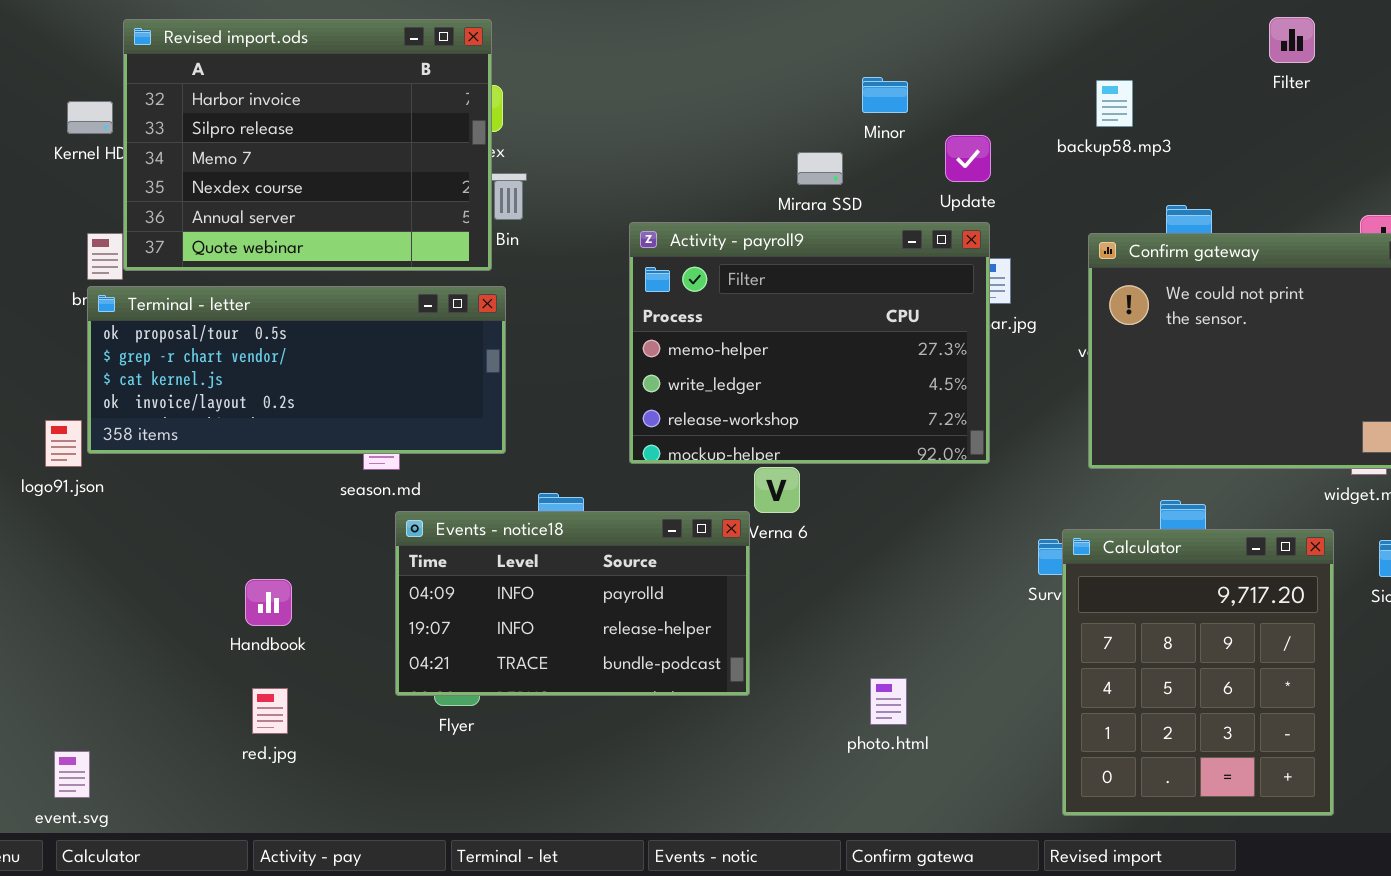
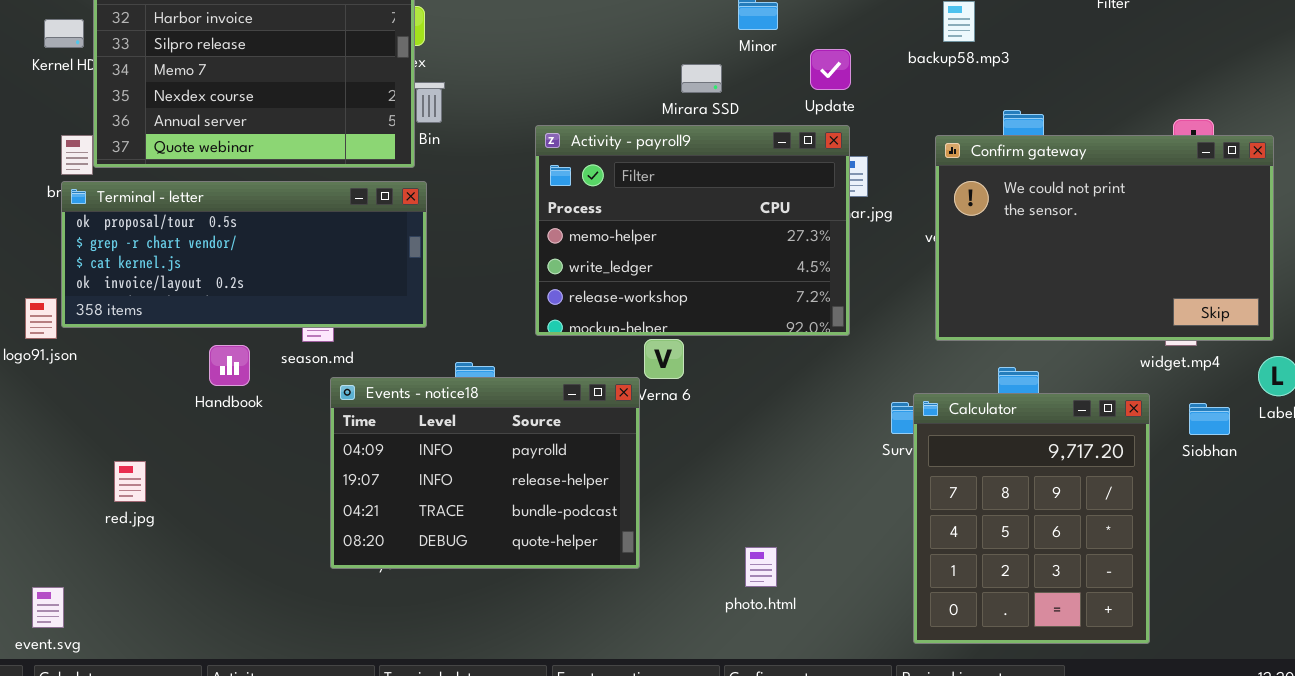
Events - notice18: [395,511,750,696] -> [330,377,640,569], resized
Handbook: [245,579,292,626] -> [209,345,250,386], moved
photo.html: [870,678,907,725] -> [745,547,777,587], moved
red.jpg: [252,688,288,734] -> [114,461,146,502], moved

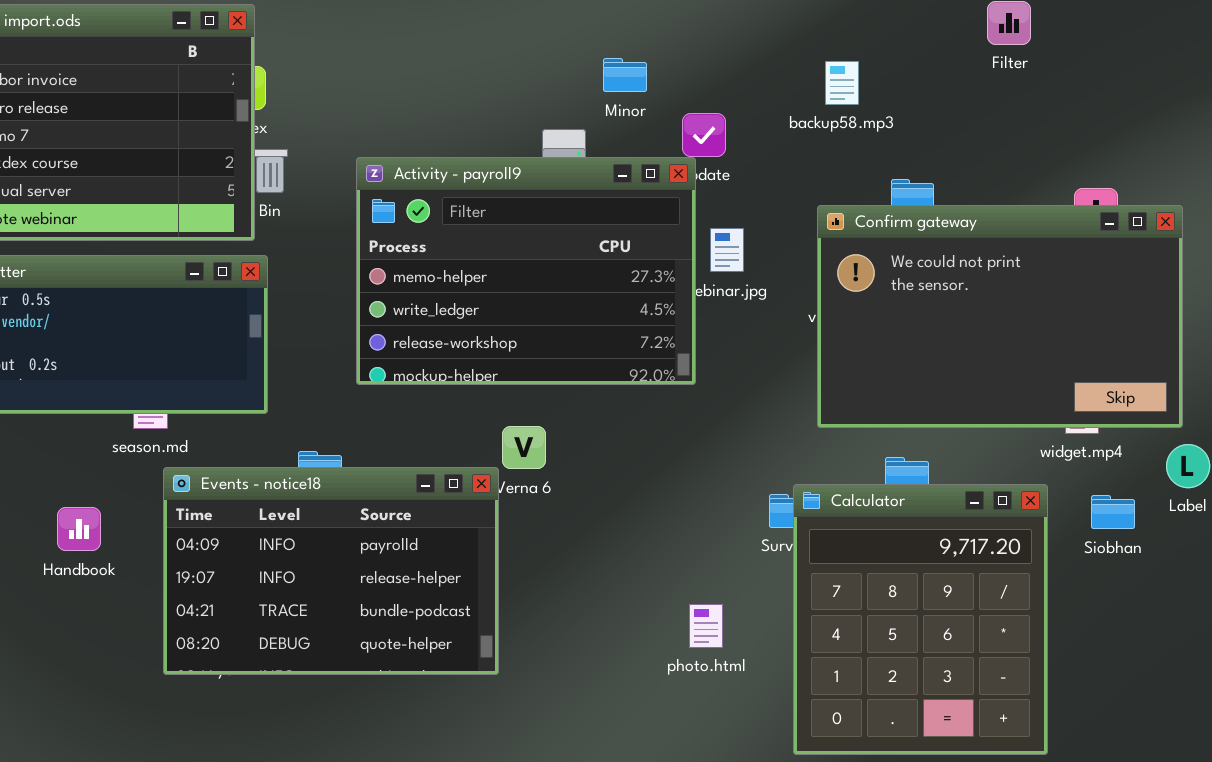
Activity - payroll9: [535,125,850,336] -> [356,157,696,385], moved
Handbook: [209,345,250,386] -> [57,507,101,551], moved
photo.html: [745,547,777,587] -> [689,604,723,648], moved

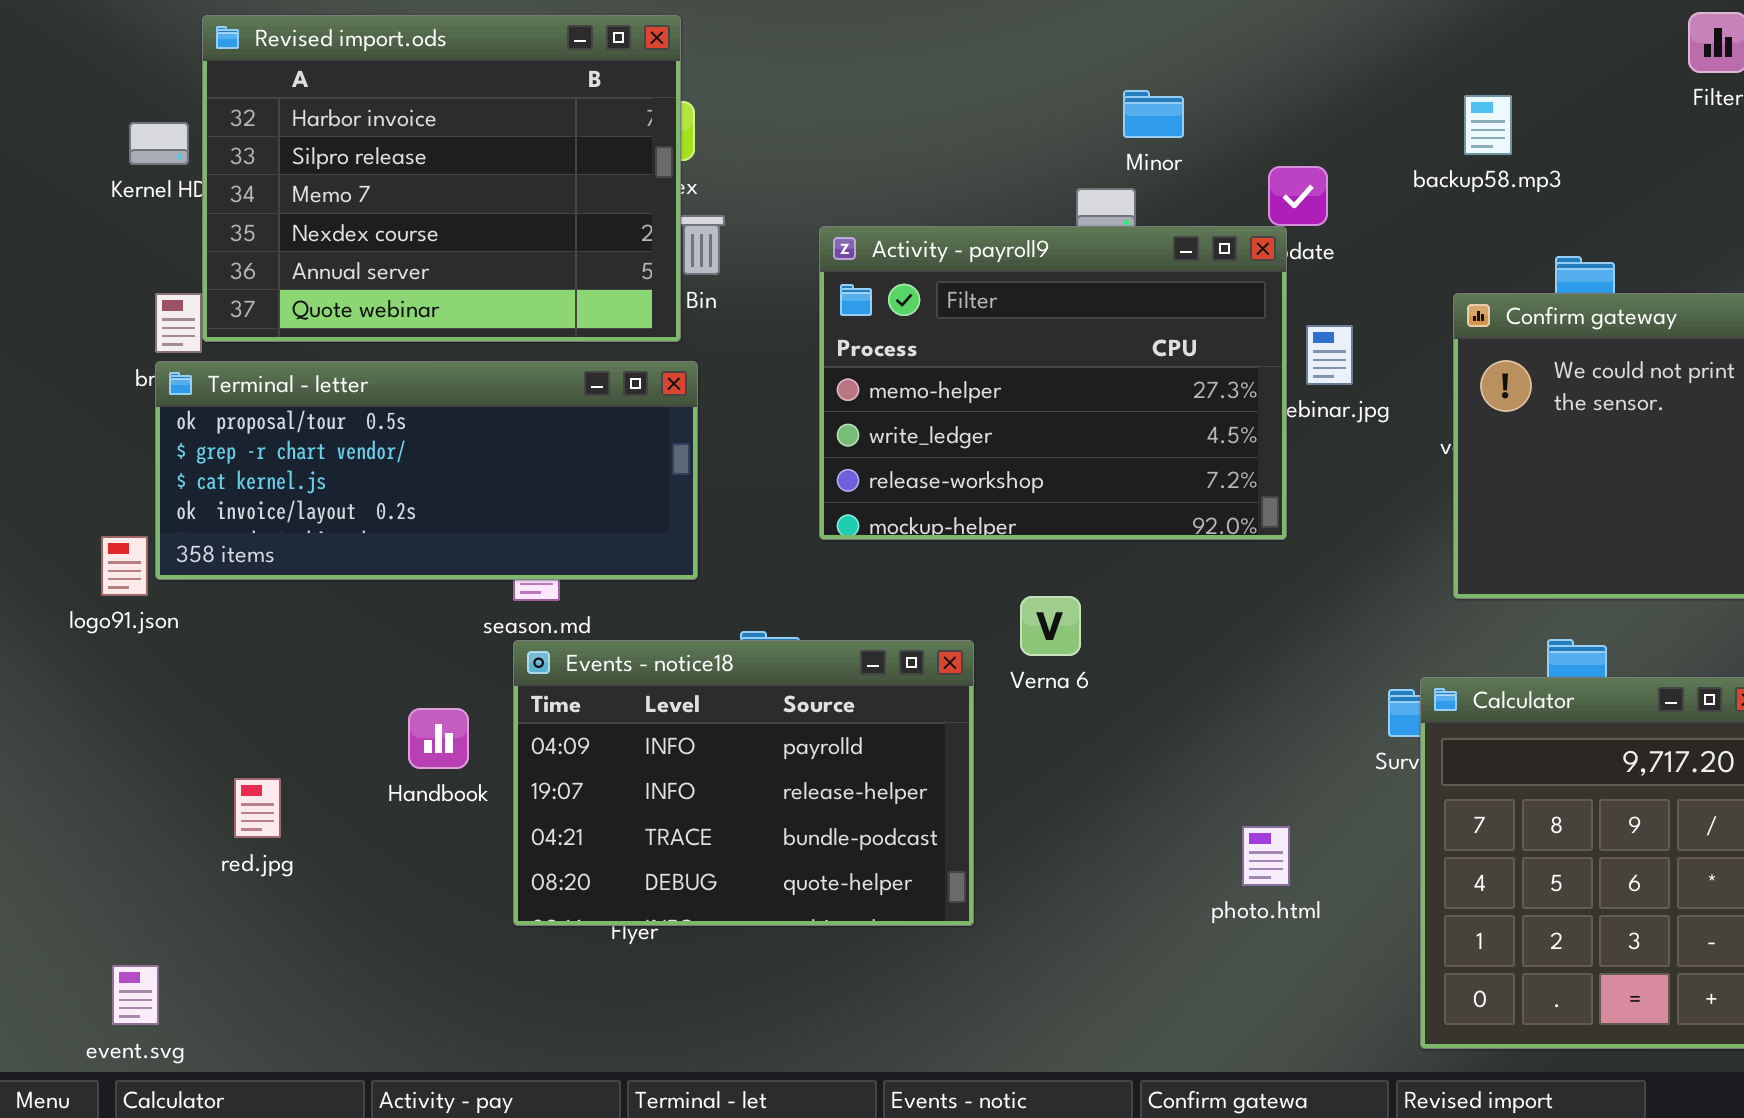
Minor: [603,58,647,92] -> [1123,90,1184,138], moved
Events - notice18: [163,467,499,675] -> [513,640,974,926], moved
photo.html: [689,604,723,648] -> [1242,826,1290,886], moved

